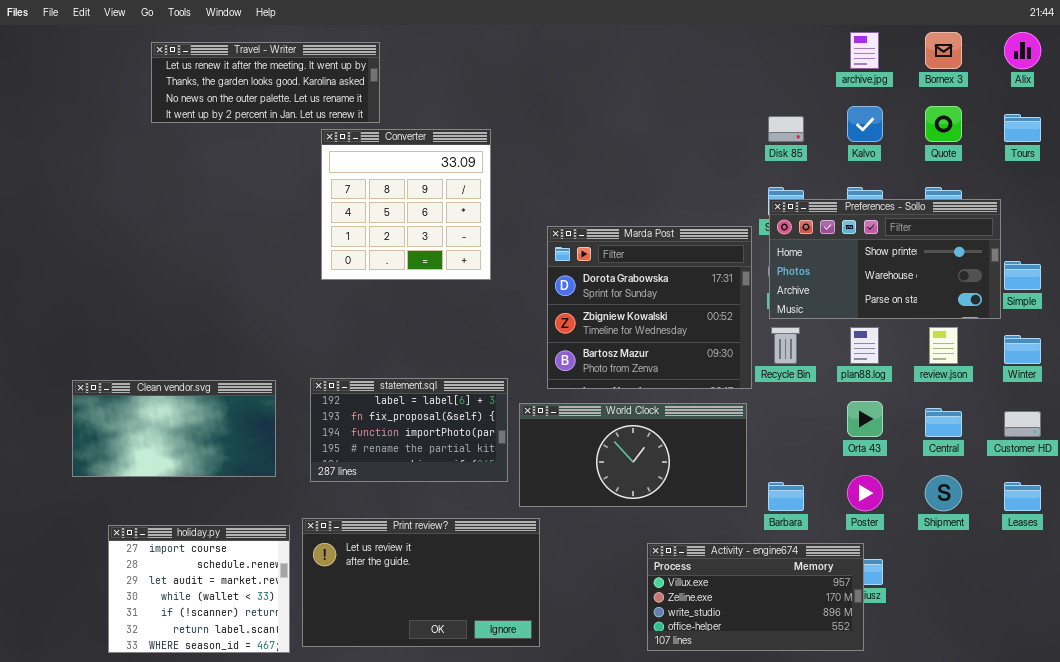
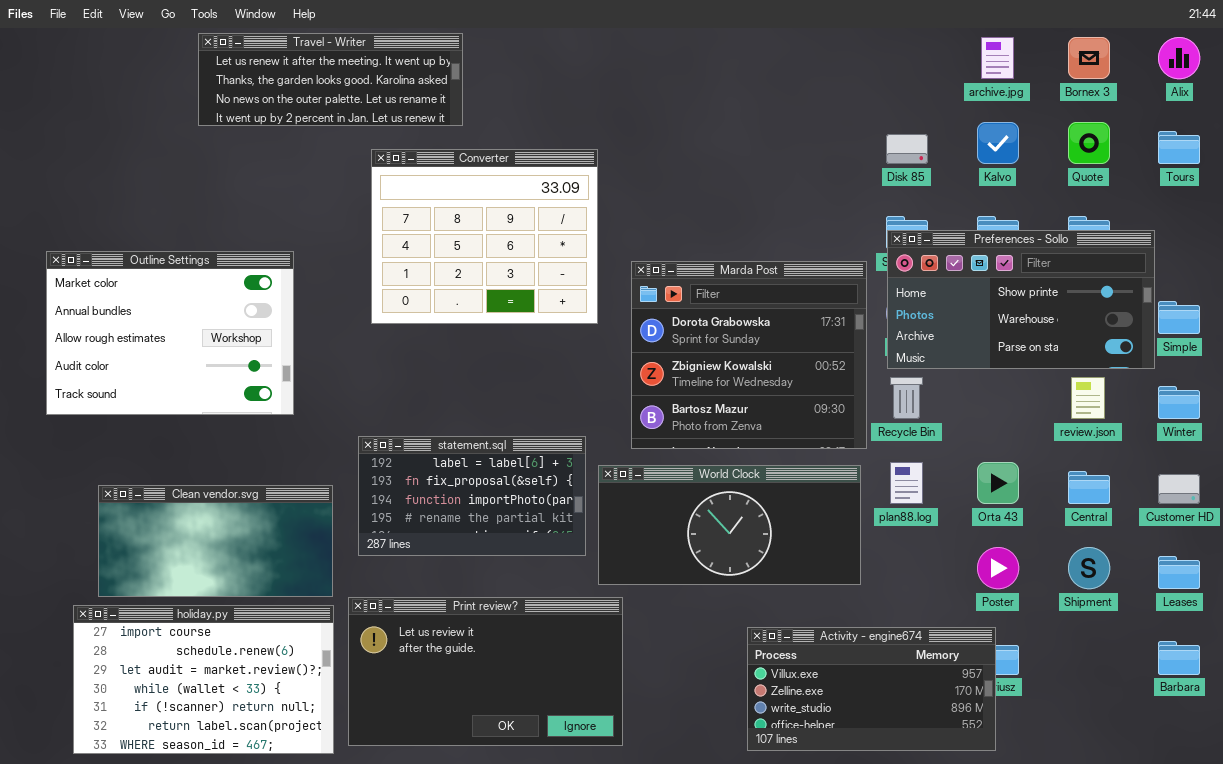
Travel - Writer: [151,42,380,123] -> [198,33,463,126], moved
Converter: [321,129,491,280] -> [371,149,598,324], resized
Outline Settings: none -> [46,251,294,415], opened
plan88.log: [850,327,879,364] -> [890,462,923,504], moved
Clean vendor.svg: [72,380,276,477] -> [98,485,333,597], moved
Barbara: [768,482,804,511] -> [1158,641,1200,675], moved
holiday.py: [108,525,290,653] -> [73,605,334,754], resized

